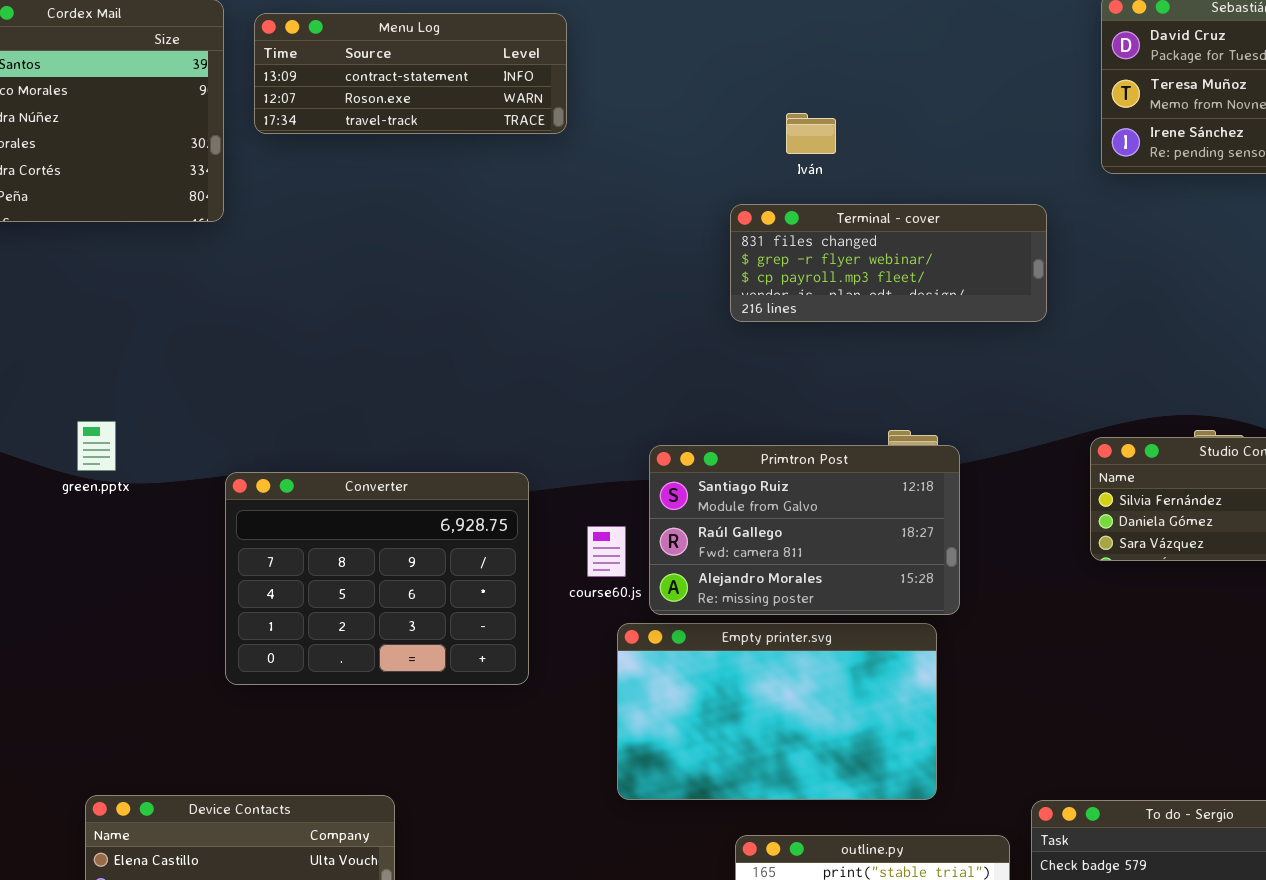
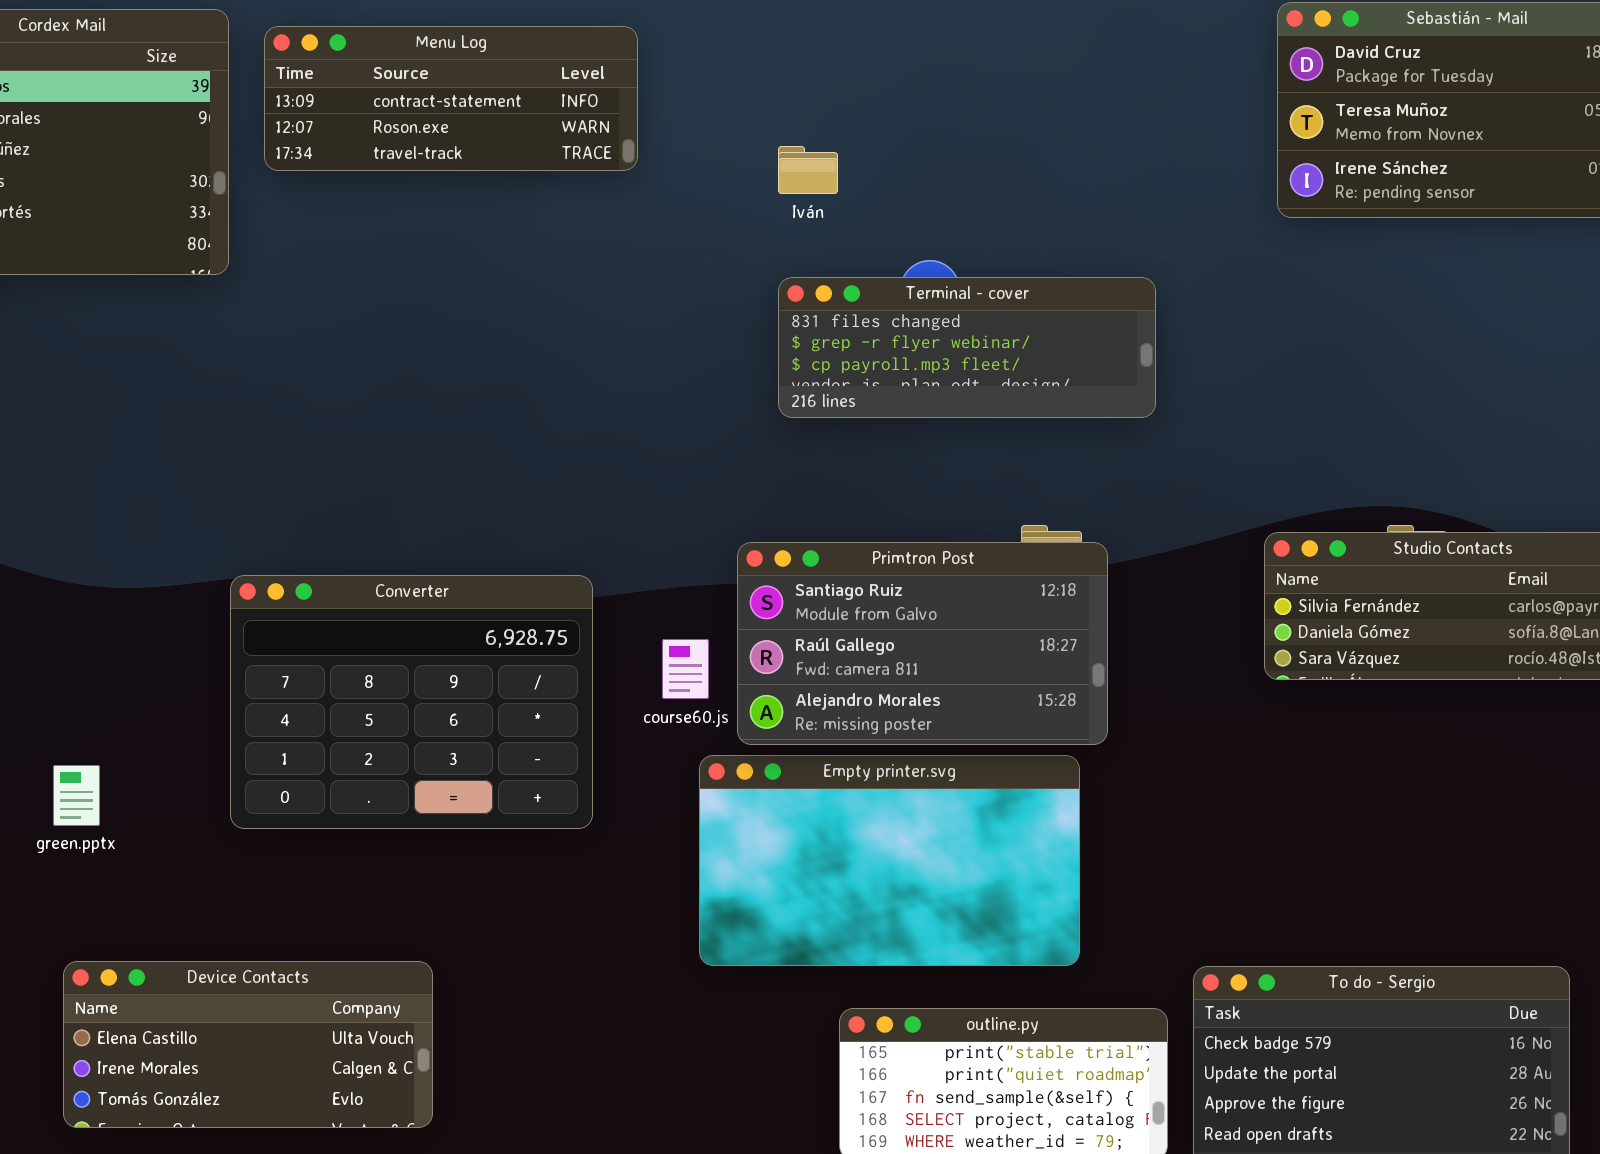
Iván: [786,113,836,154] -> [778,146,838,194], moved
Terminal - cover: [730,204,1047,322] -> [778,277,1156,418], moved
green.pptx: [77,421,116,471] -> [53,765,100,826], moved

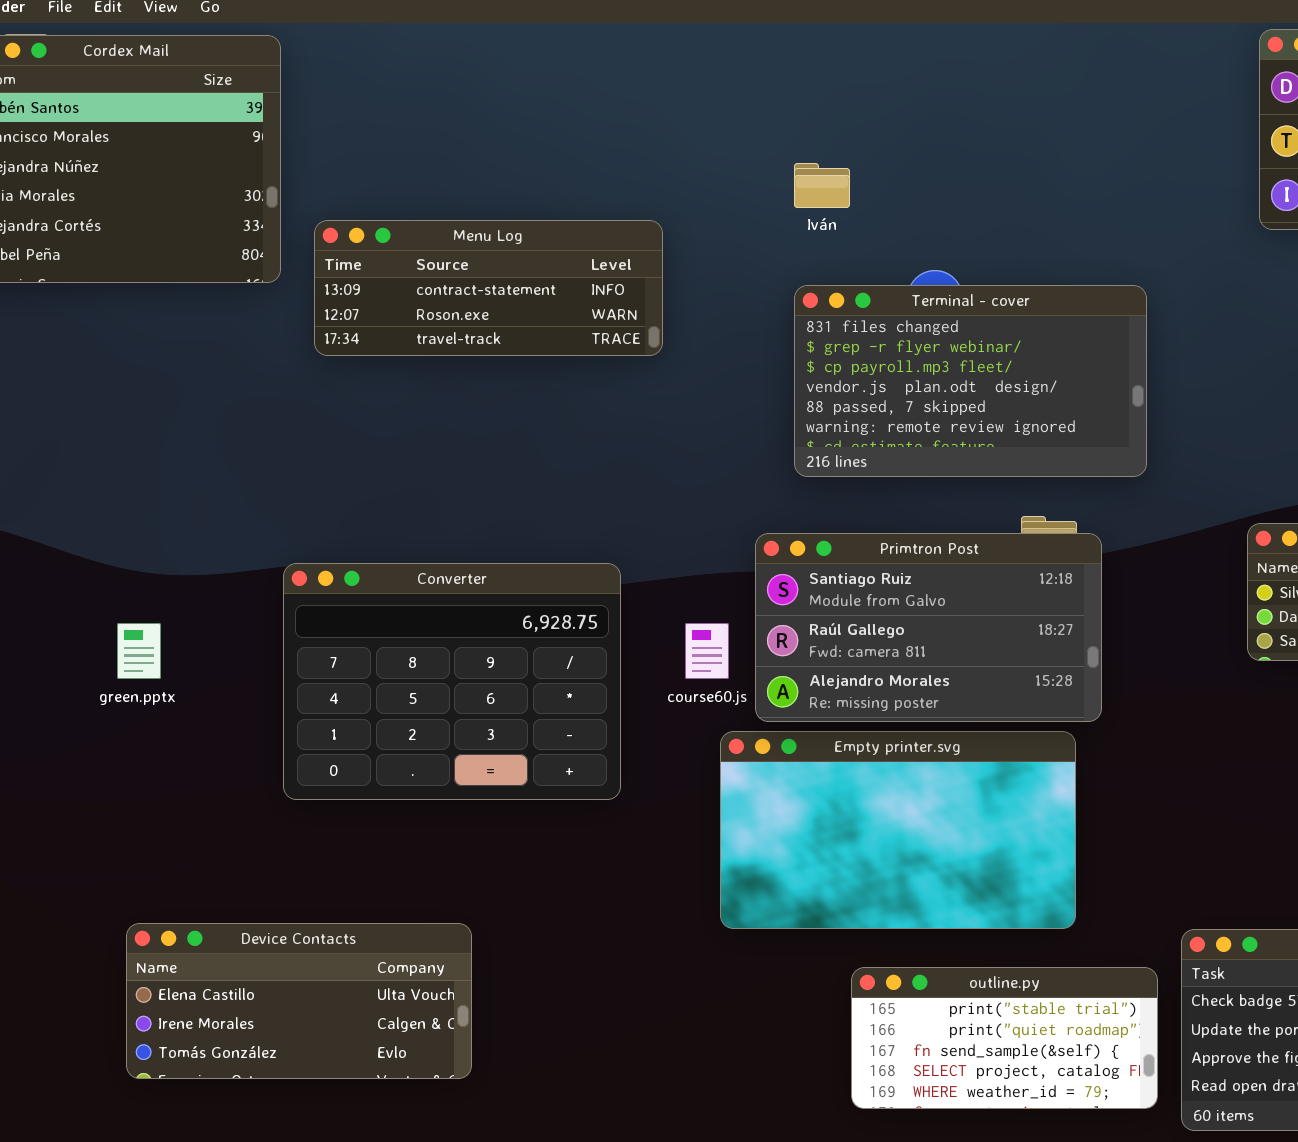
Menu Log: [264,26,638,171] -> [314,220,663,356], moved
Terminal - cover: [778,277,1156,418] -> [794,285,1147,477], resized
green.pptx: [53,765,100,826] -> [117,623,161,679], moved

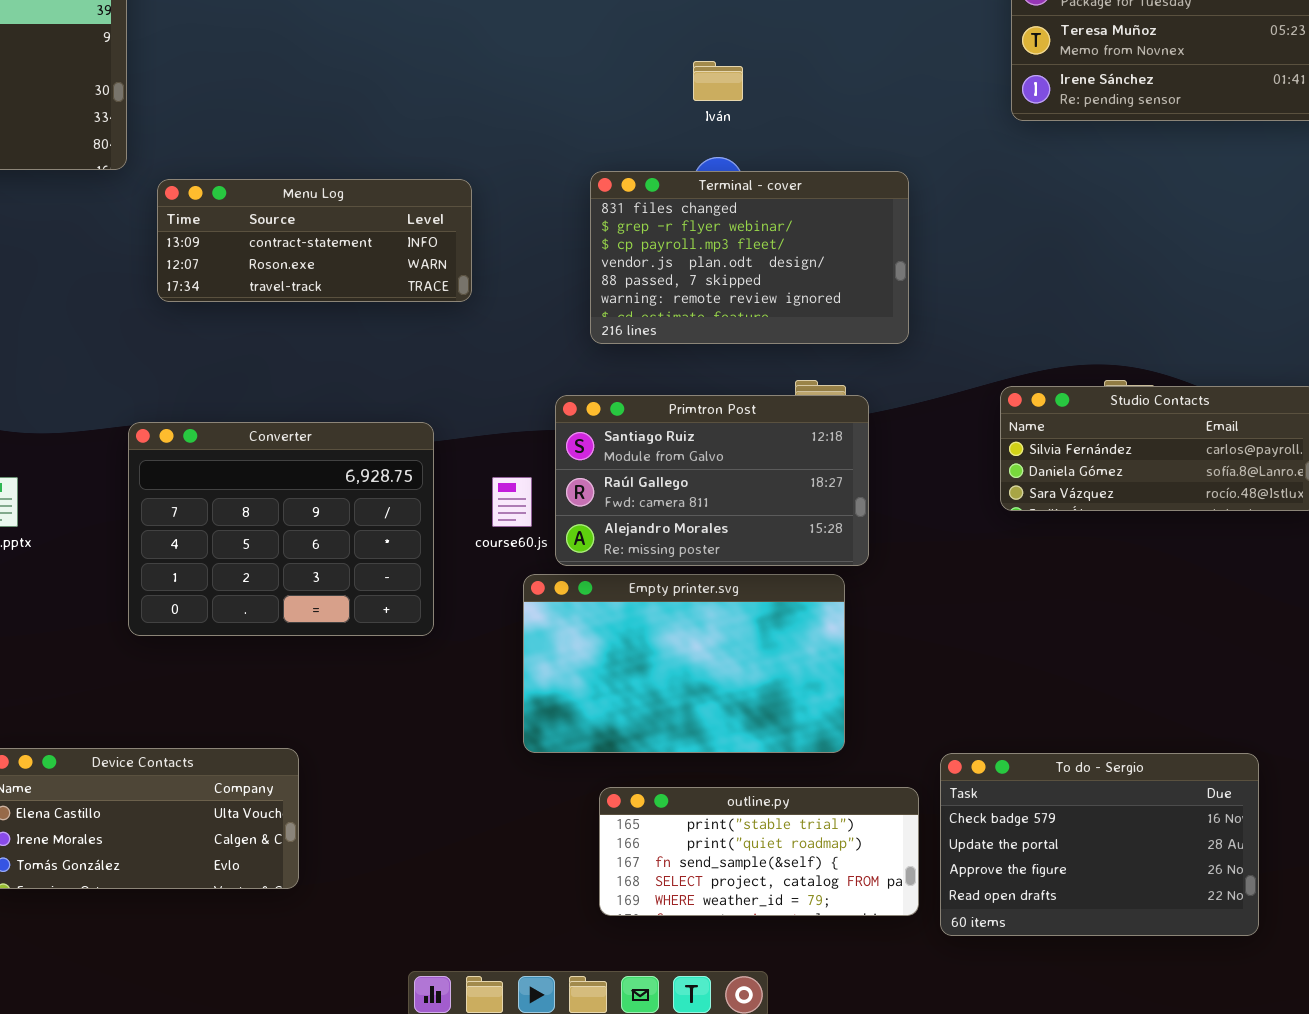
Iván: [794,163,850,208] -> [693,61,743,101], moved
Menu Log: [314,220,663,356] -> [157,179,472,302], moved
outline.py: [851,967,1158,1109] -> [599,787,919,916], resized

